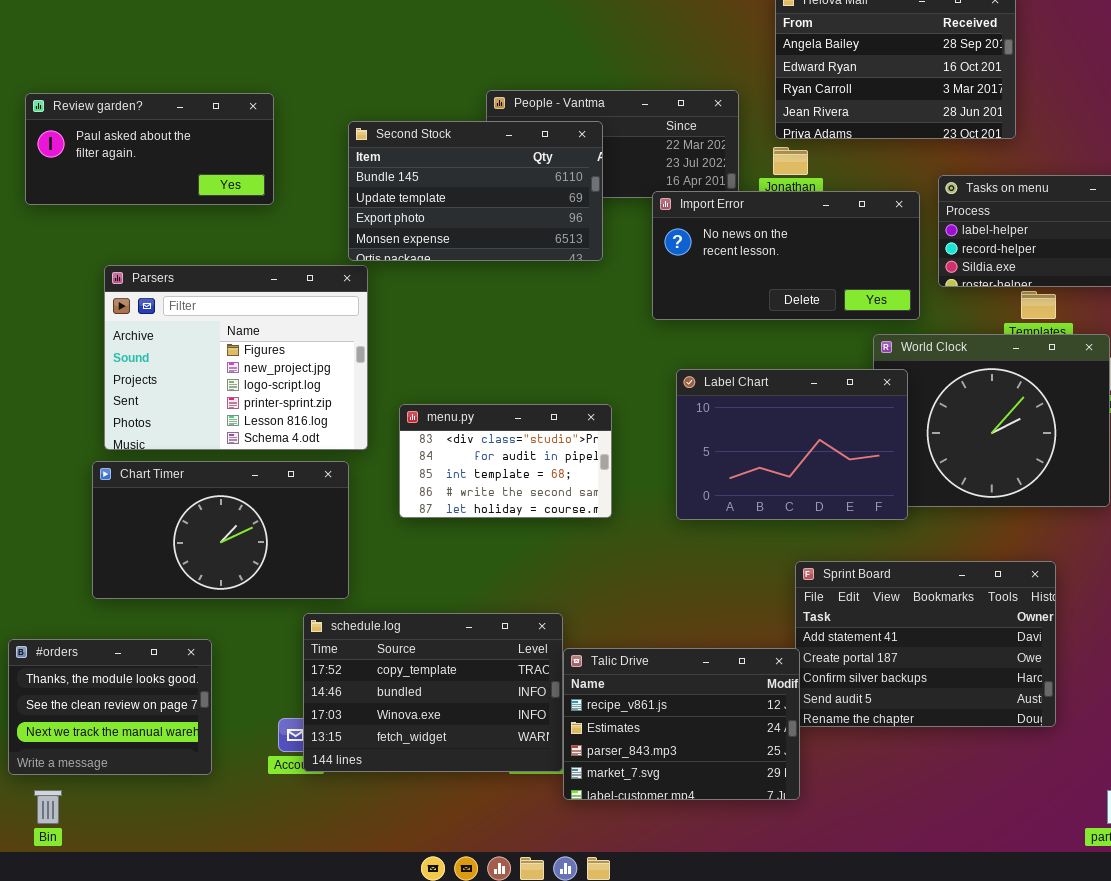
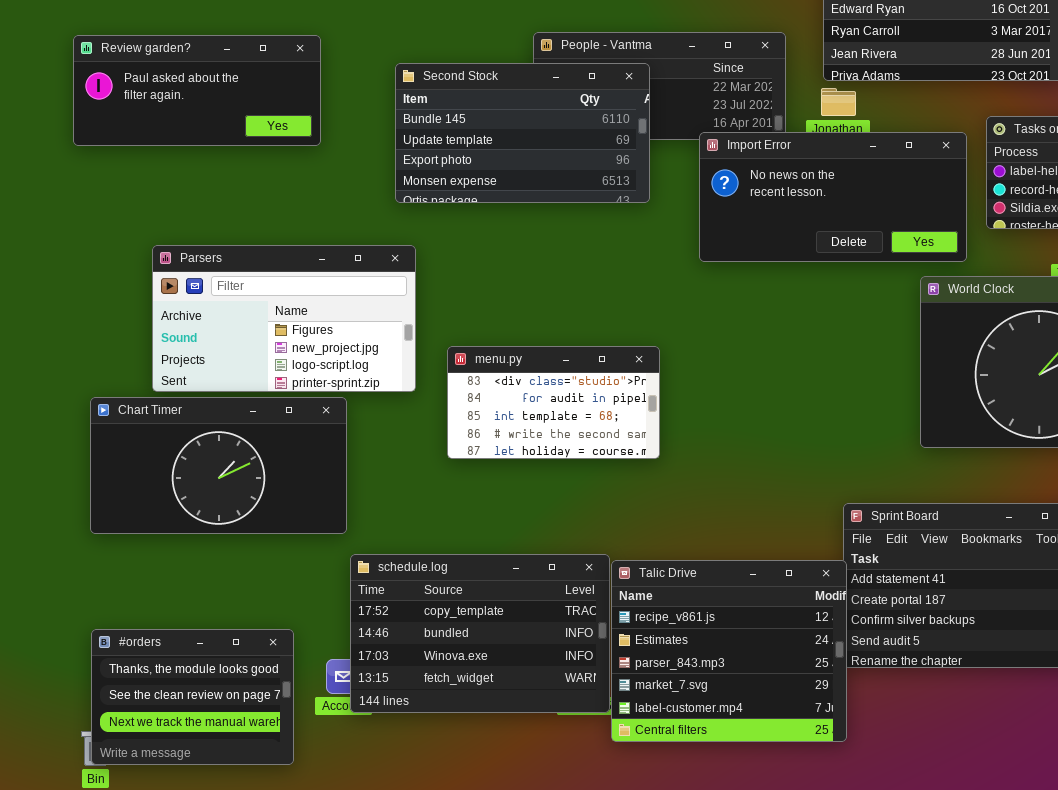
Parsers: [104,265,368,450] -> [152,245,416,392], resized
Label Chart: [676,369,908,520] -> none, closed
Chart Timer: [92,461,349,599] -> [90,397,347,534], moved
#orders: [8,639,212,775] -> [91,629,294,765], moved
Talic Drive: [563,648,800,800] -> [611,560,847,742], resized

